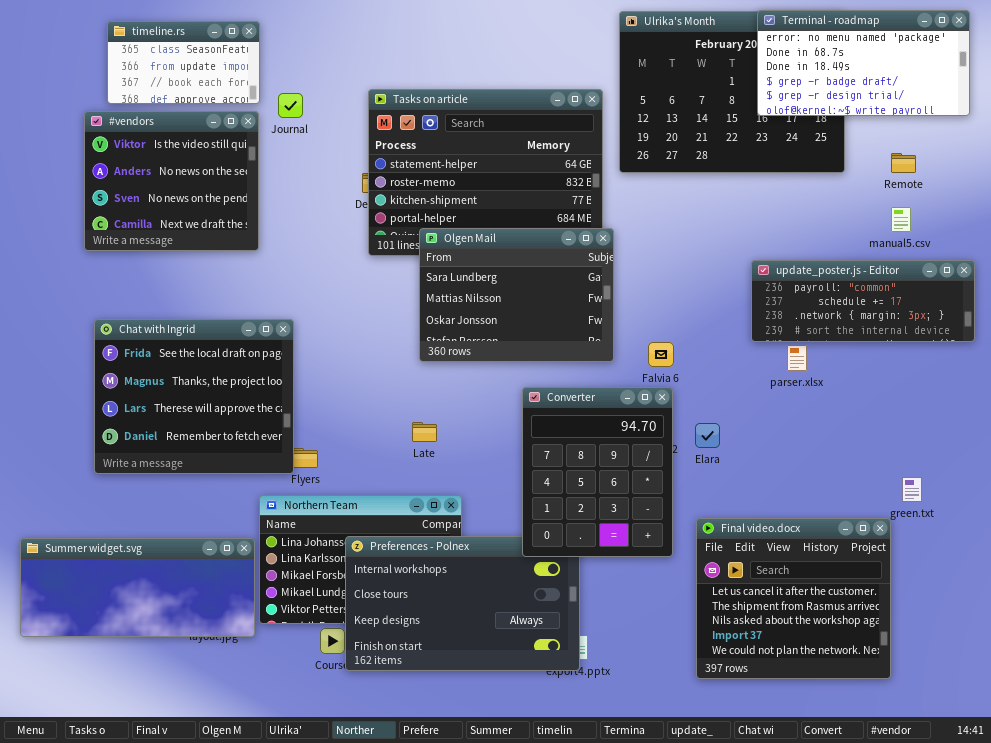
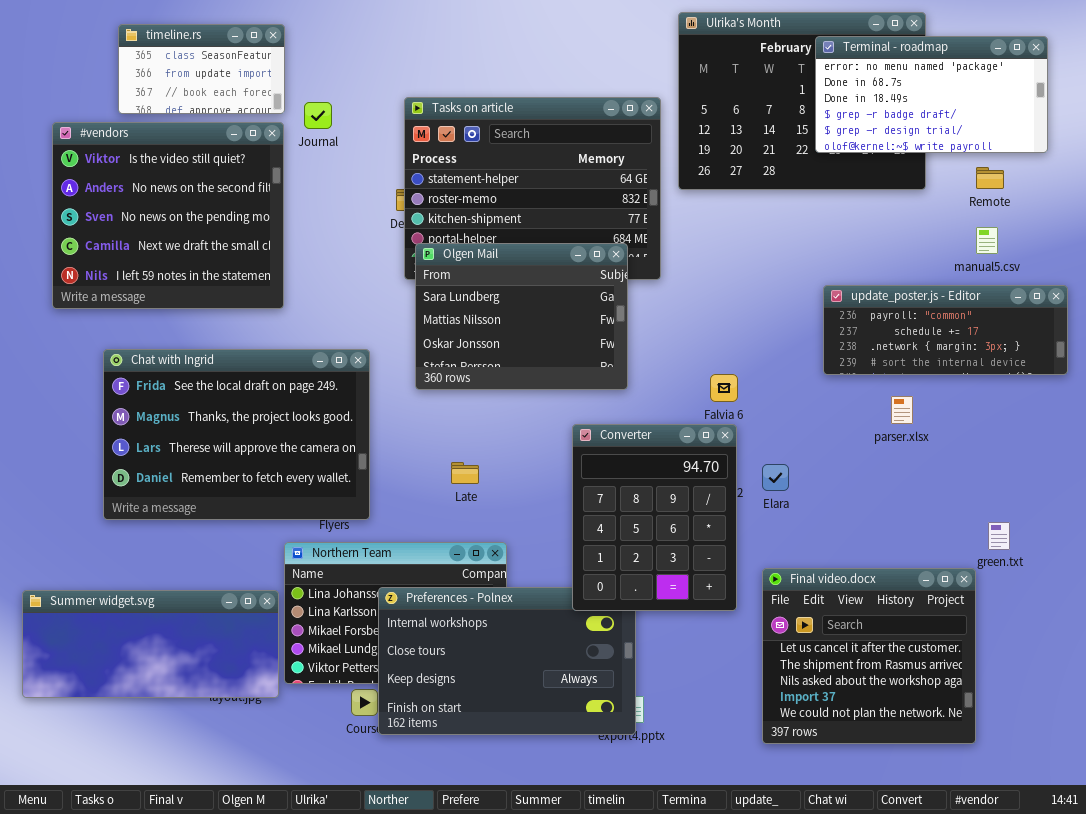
Terminal - roadmap: [757,10,970,116] -> [815,36,1048,153], moved
#vendors: [84,111,259,251] -> [52,122,284,309], resized
Olgen Mail: [419,228,614,362] -> [415,243,628,390], moved
Chat with Ingrid: [94,319,294,474] -> [103,349,370,520], resized
parser.xlsx: [787,345,807,371] -> [891,396,913,424], moved

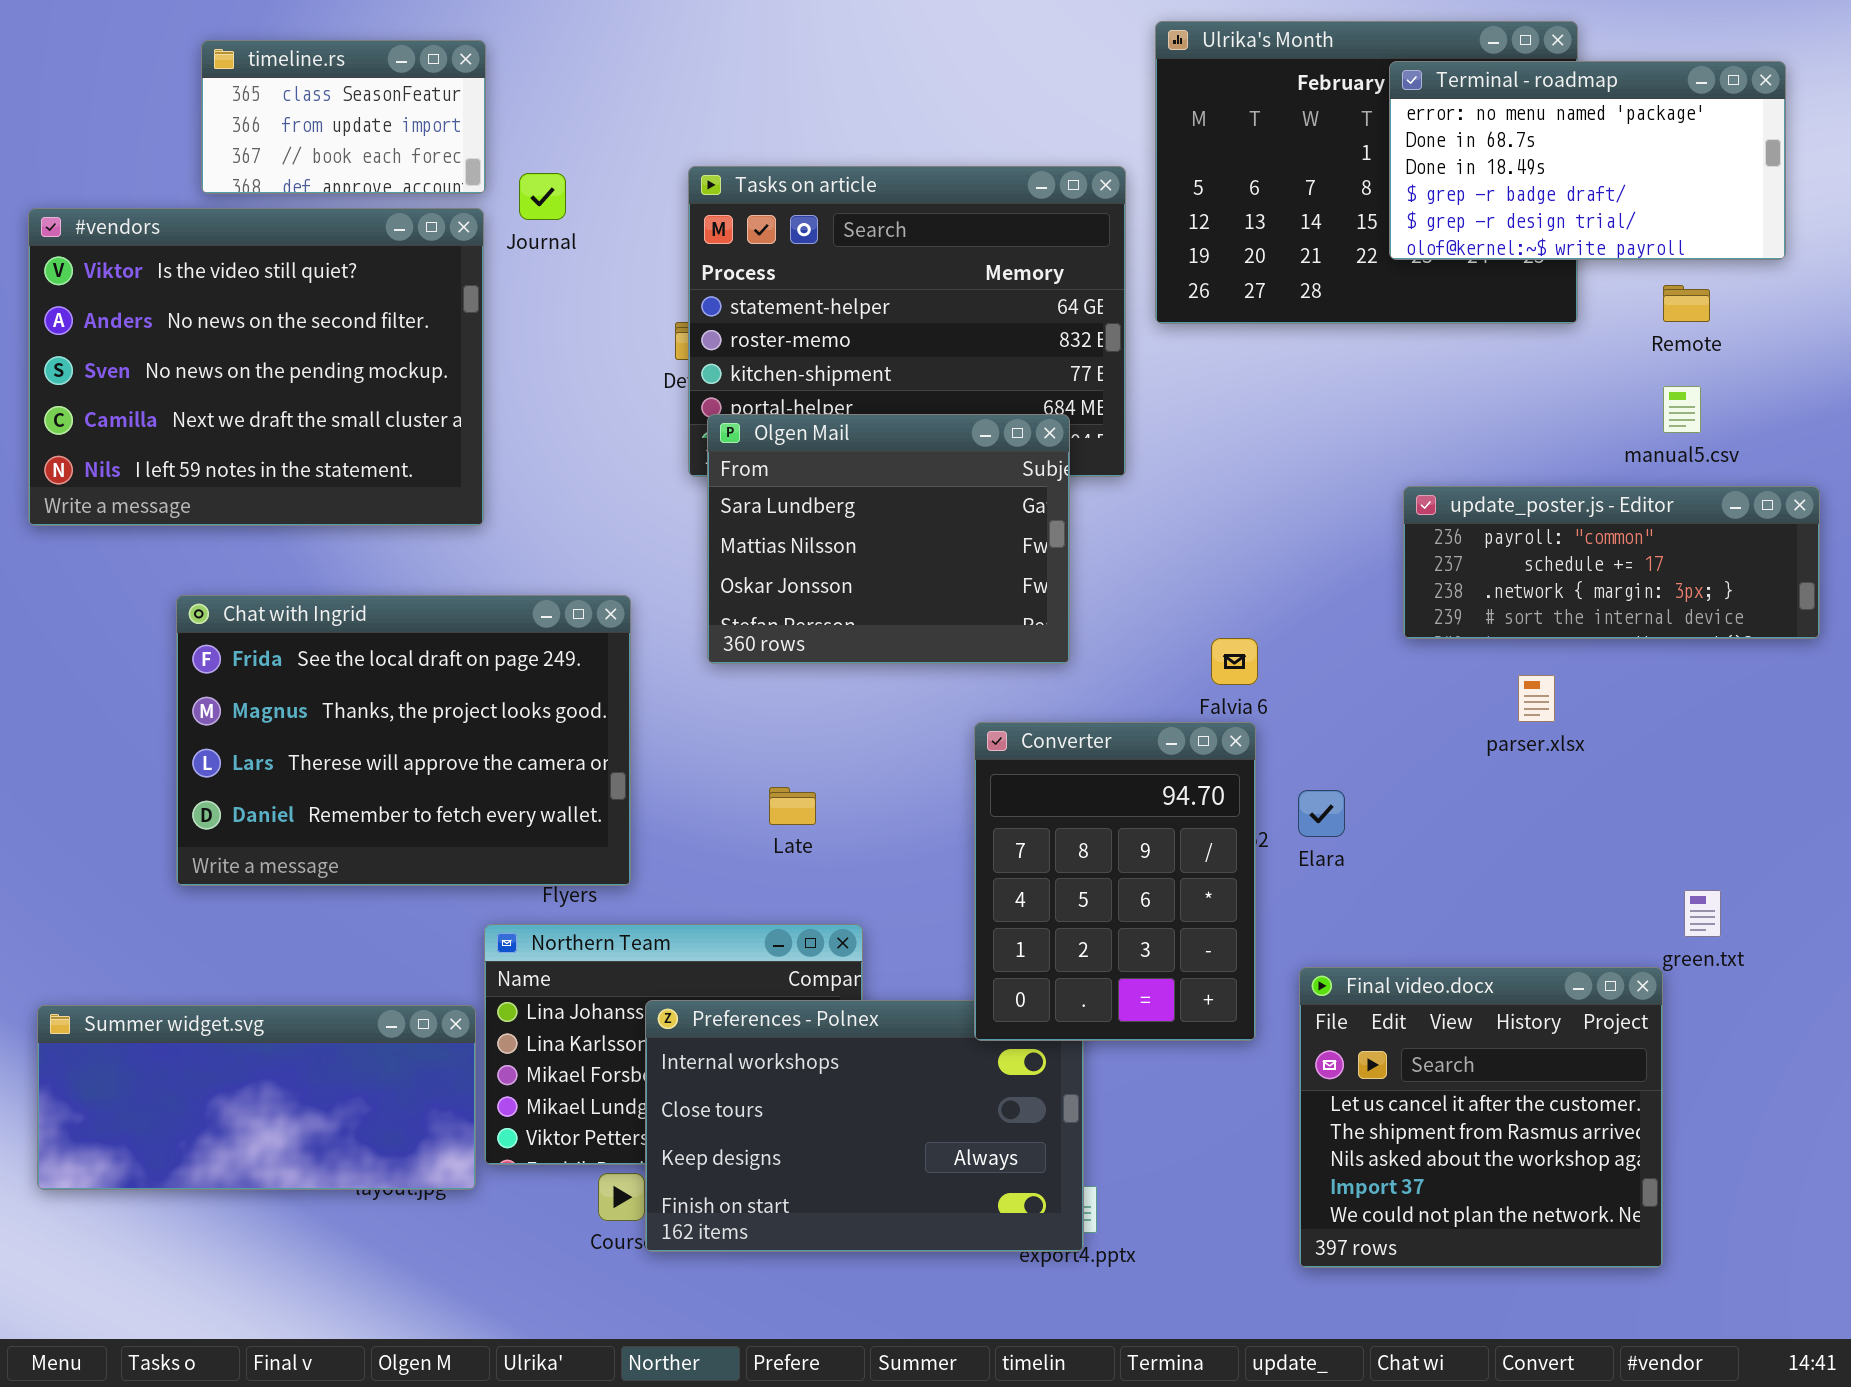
#vendors: [52,122,284,309] -> [28,208,484,526], resized

